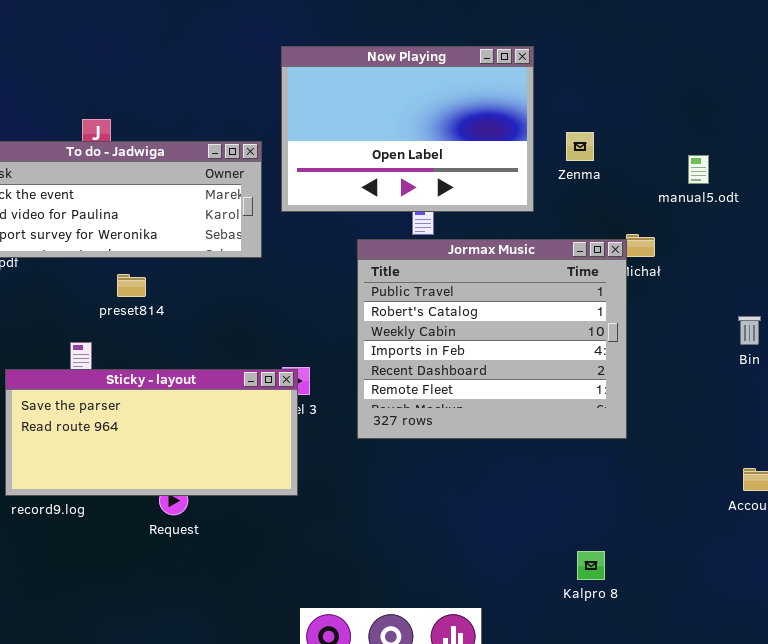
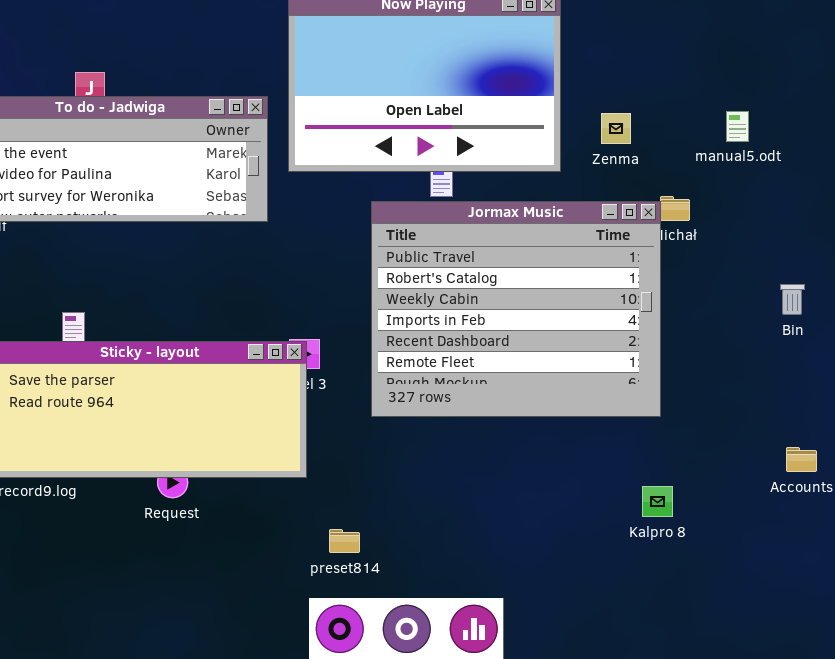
Zenma: [566,132,594,161] -> [601,113,631,144], moved
preset814: [117,274,146,297] -> [329,529,360,553], moved
Kalpro 8: [577,551,605,580] -> [642,486,673,517], moved

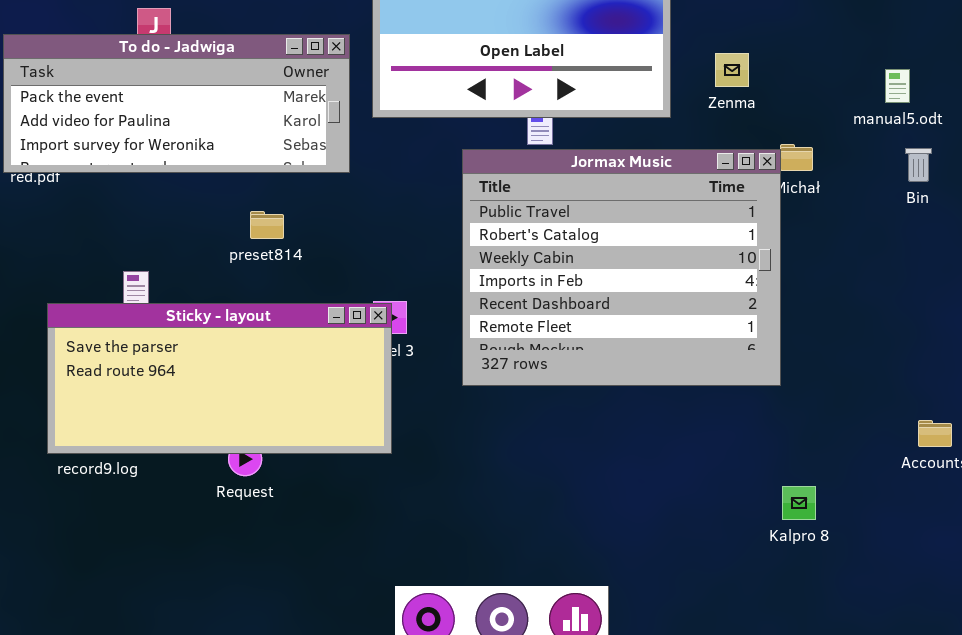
manual5.odt: [726,111,749,142] -> [885,69,910,103], moved
Bin: [780,284,805,315] -> [905,148,932,182], moved
Kalpro 8: [642,486,673,517] -> [782,486,816,520], moved
preset814: [329,529,360,553] -> [250,211,284,239], moved

